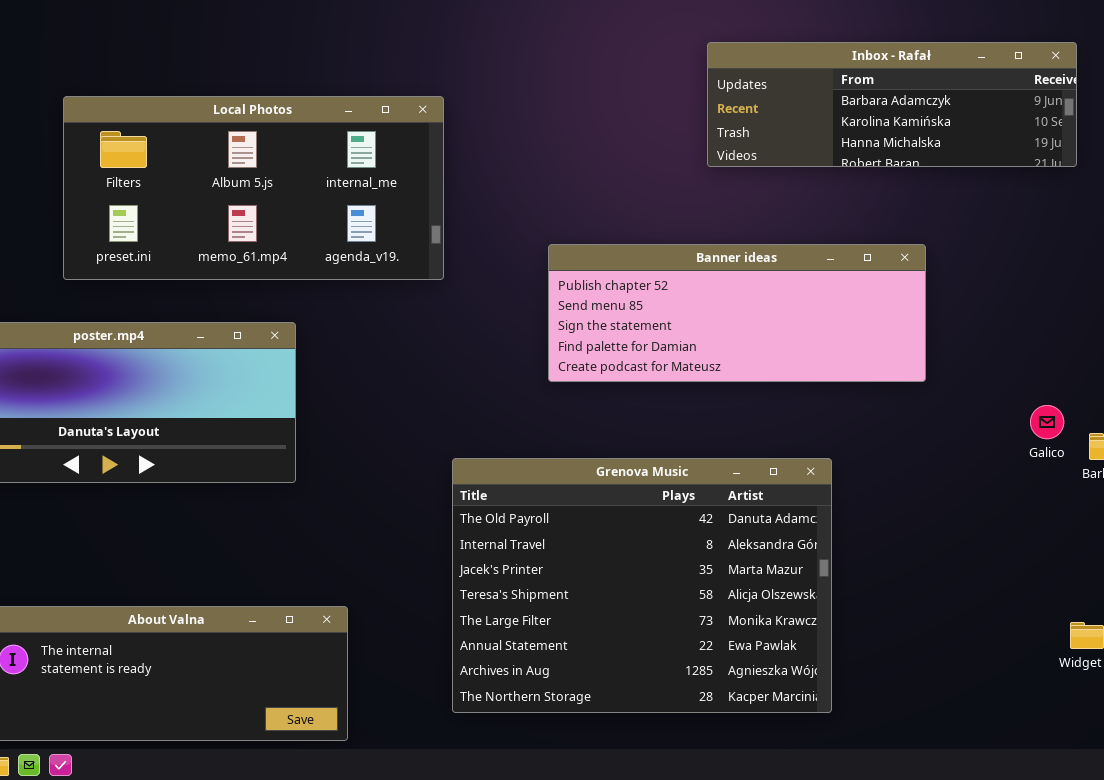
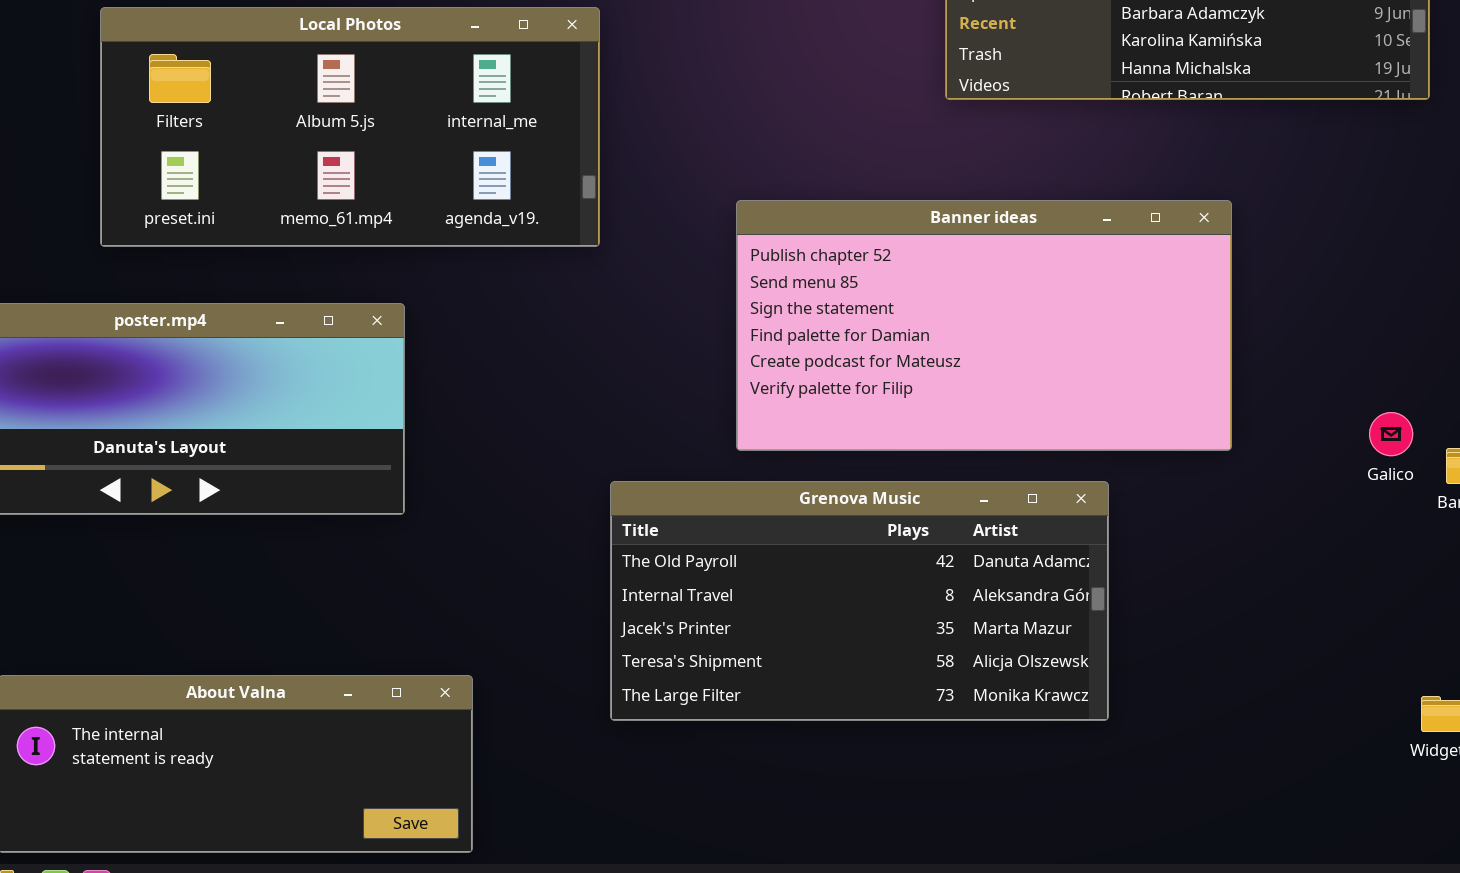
Banner ideas: [548,244,926,382] -> [736,200,1232,451], resized
Grenova Music: [452,458,832,713] -> [610,481,1109,721], resized

